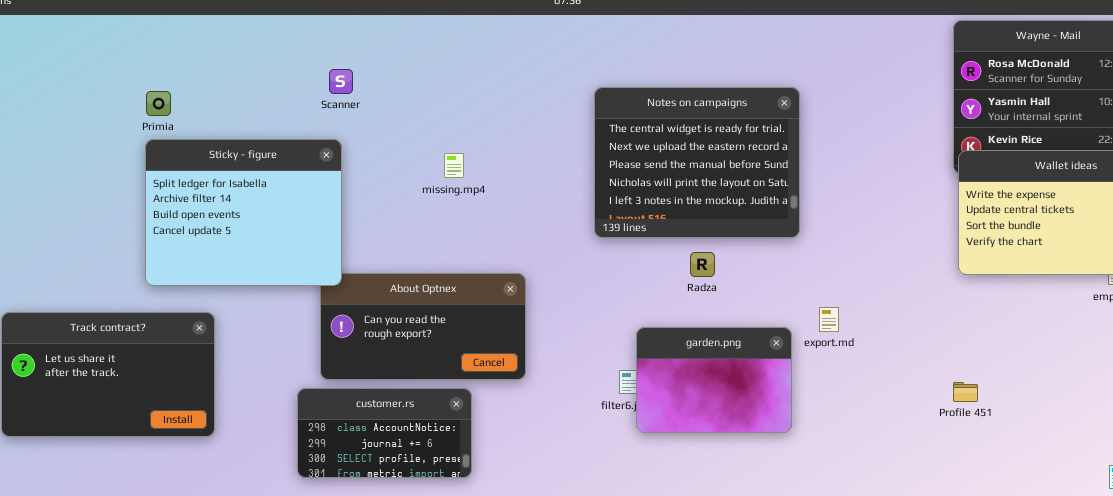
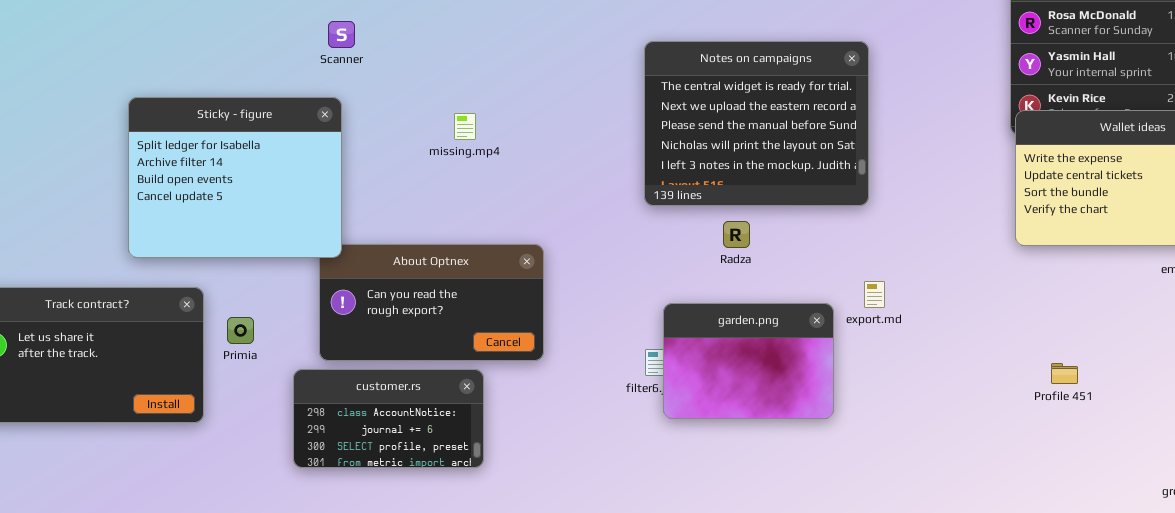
Notes on campaigns: [594,87,800,238] -> [644,41,869,206], moved
Primia: [146,91,171,116] -> [227,317,254,344], moved
Profile 451: [953,382,978,402] -> [1051,363,1078,384], moved

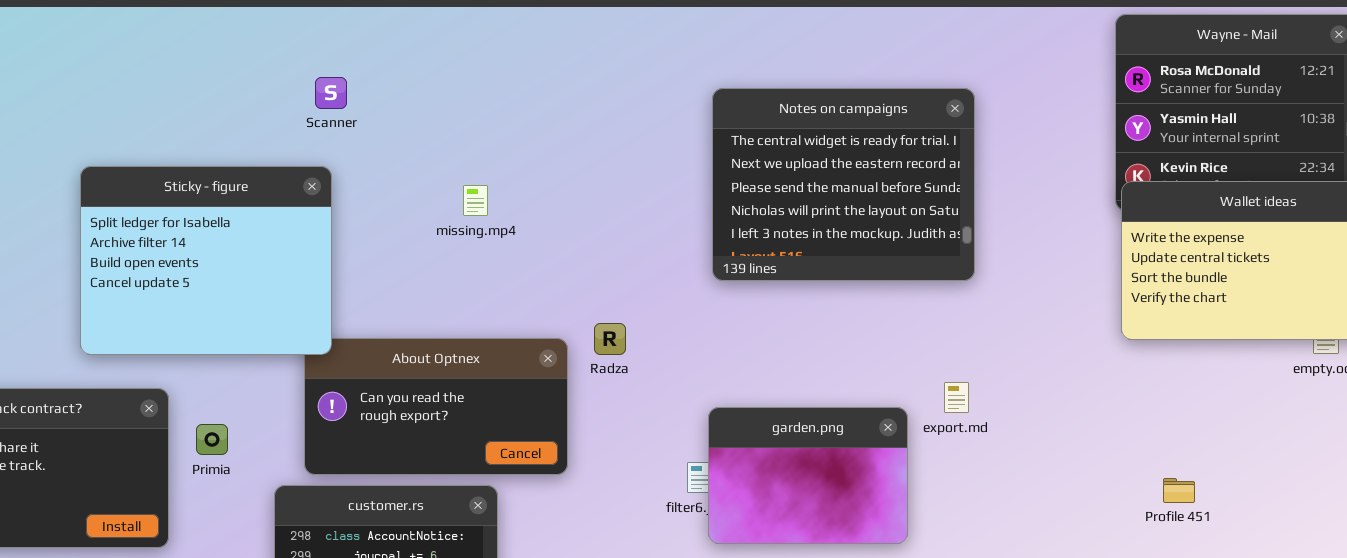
Notes on campaigns: [644,41,869,206] -> [712,88,975,281], moved
Radza: [723,221,750,248] -> [594,323,626,355], moved

